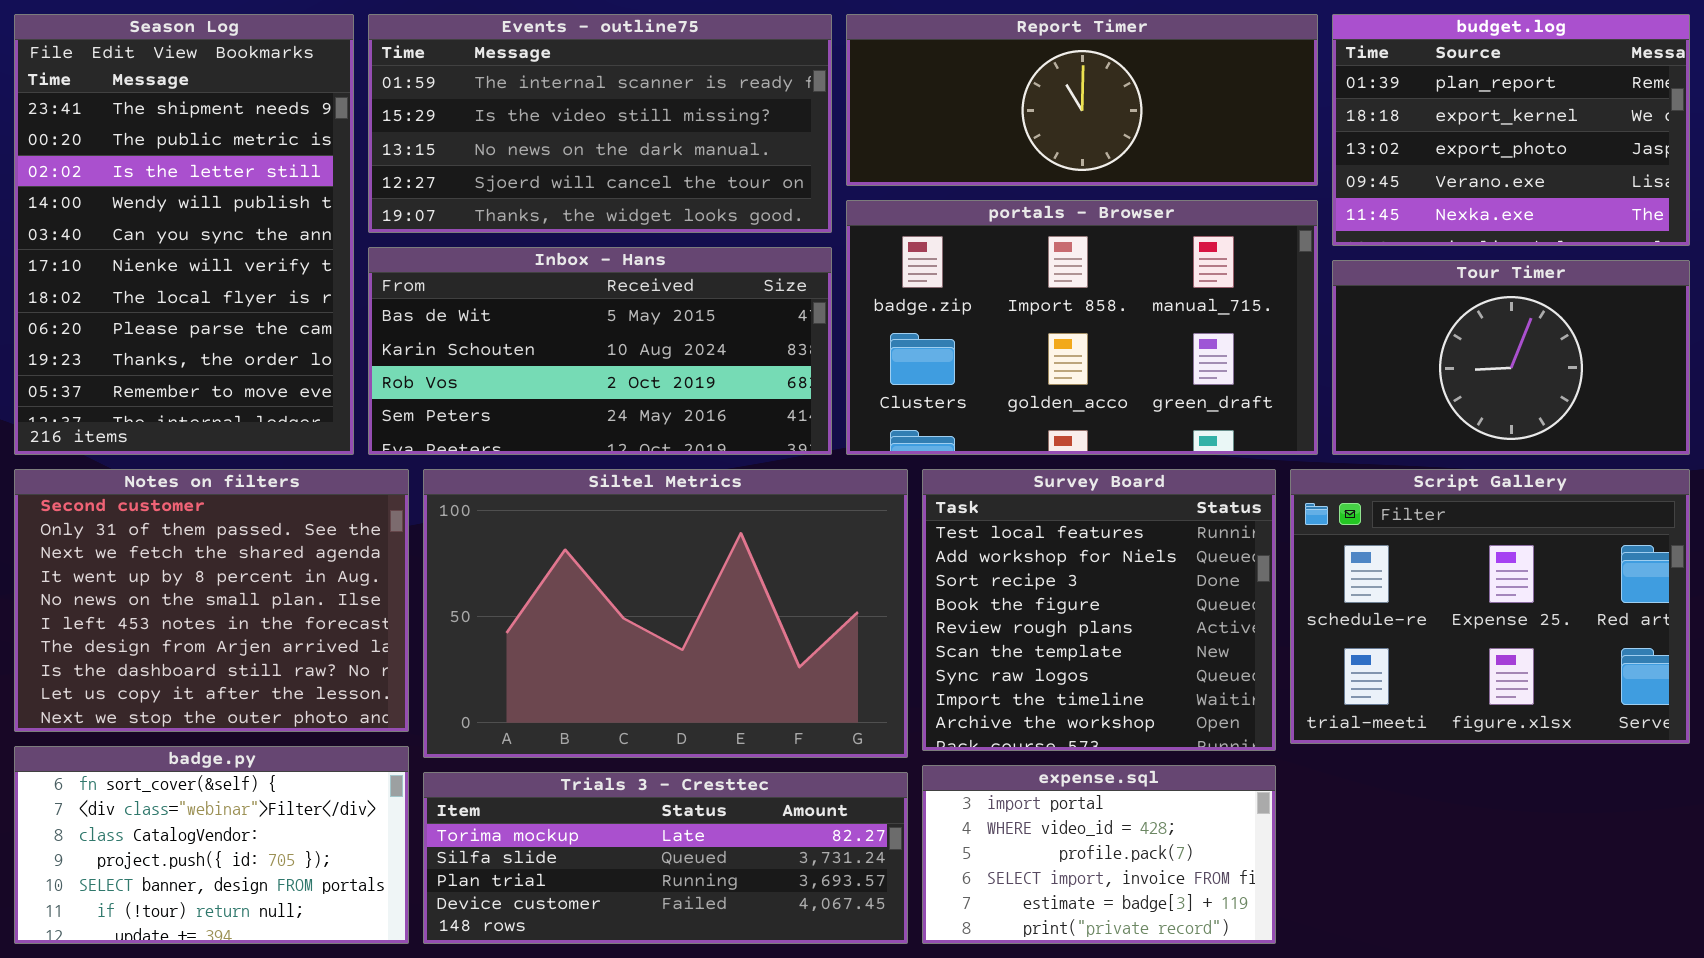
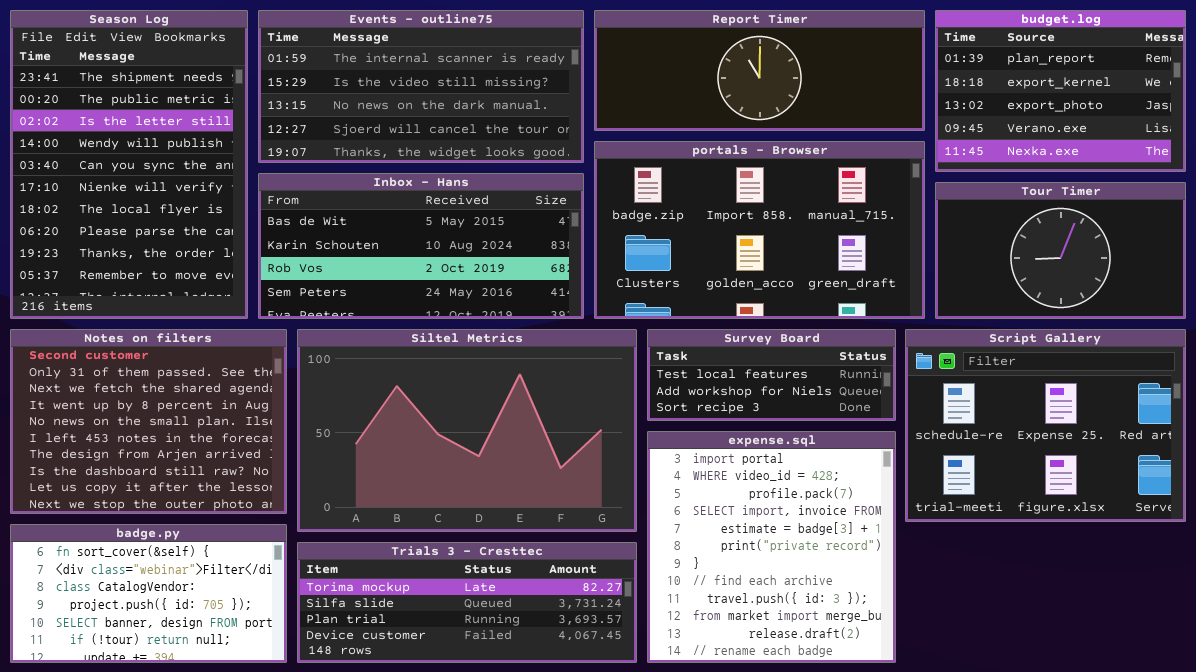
Survey Board: [922,469,1276,751] -> [647,329,896,421], resized
expense.sql: [922,765,1276,944] -> [647,431,896,663], resized

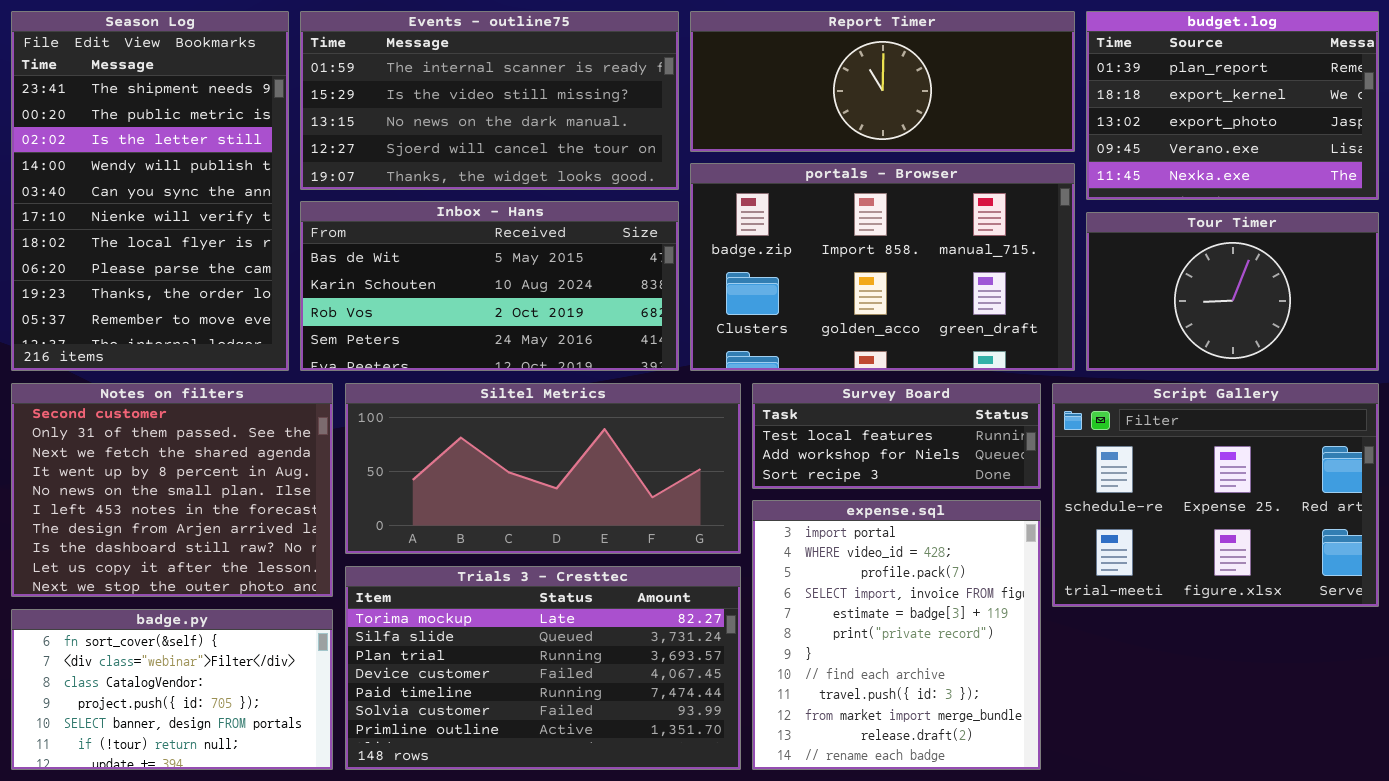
Siltel Metrics: [297,329,637,532] -> [345,383,741,554], resized
Trials 3 - Cresttec: [297,542,637,663] -> [345,566,741,770], resized

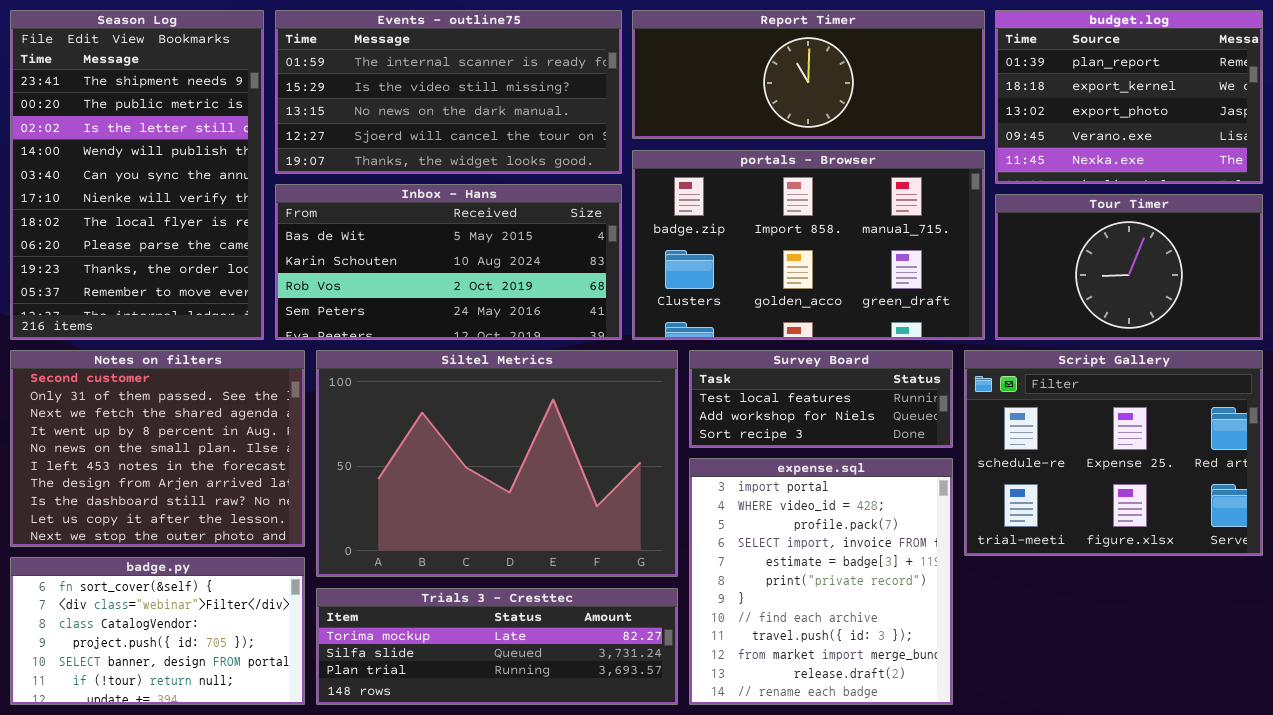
Siltel Metrics: [345,383,741,554] -> [316,350,678,577], resized
Trials 3 - Cresttec: [345,566,741,770] -> [316,588,678,705], resized

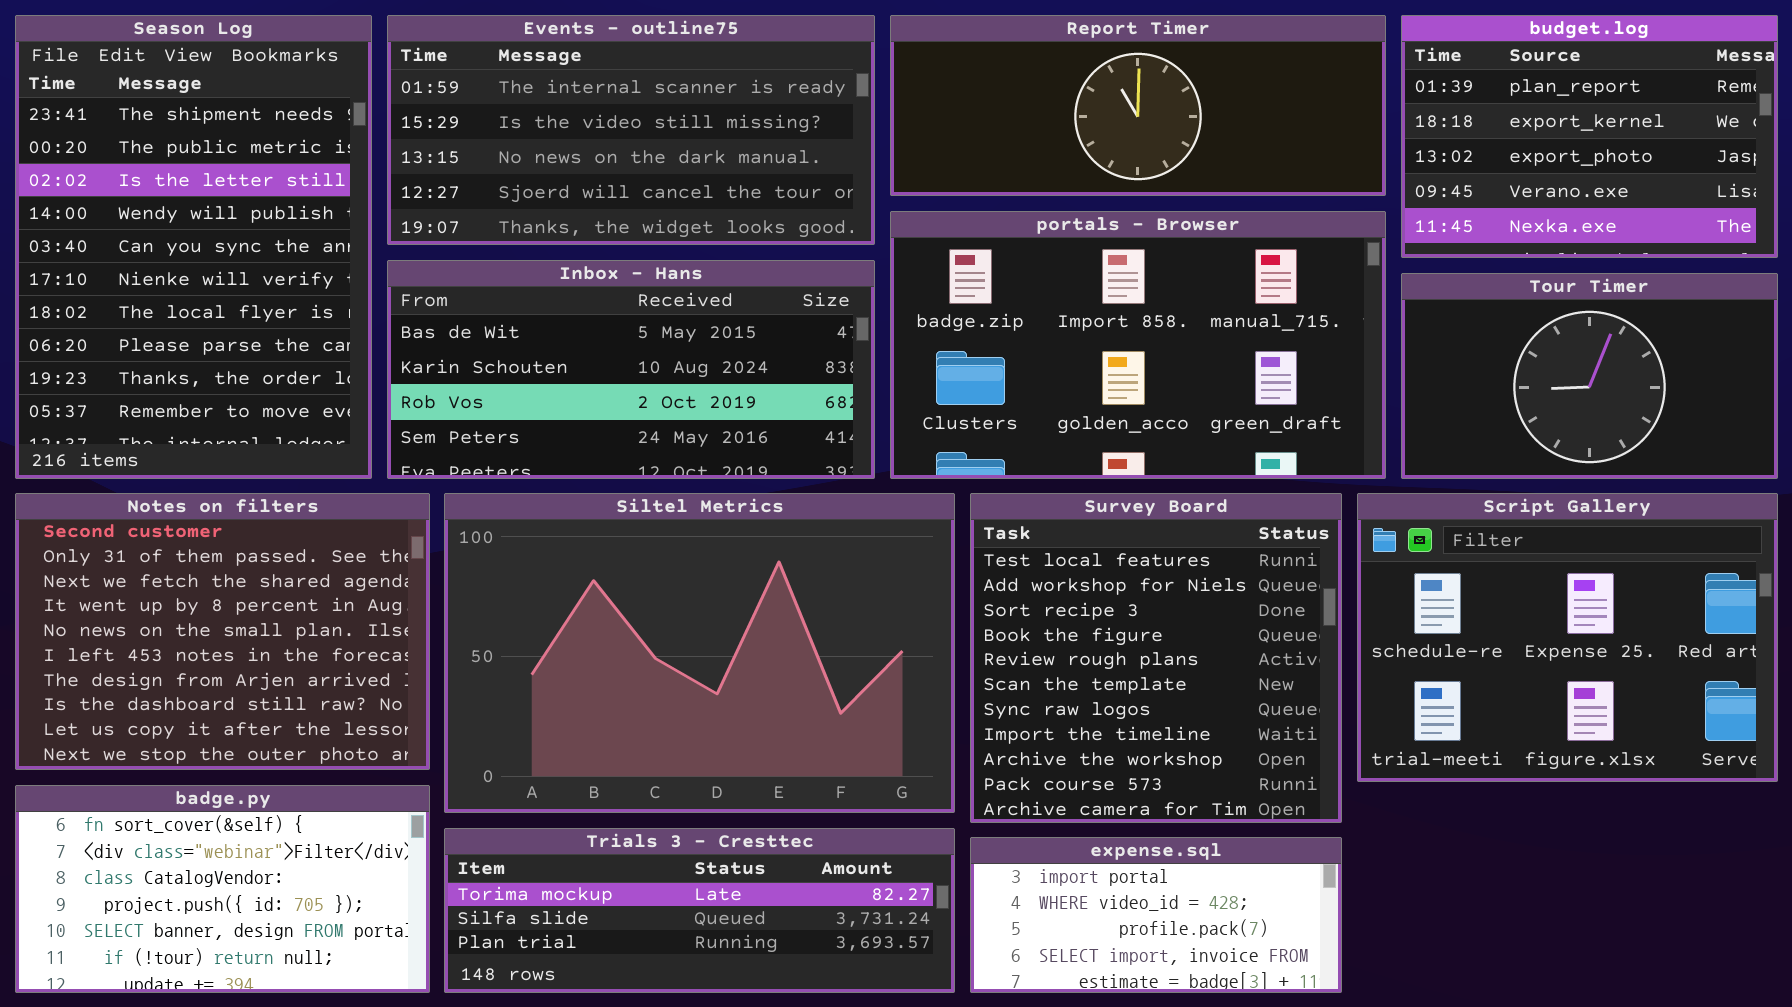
Survey Board: [689,350,953,448] -> [970,493,1342,823], resized
expense.sql: [689,458,953,705] -> [970,837,1342,993], resized

